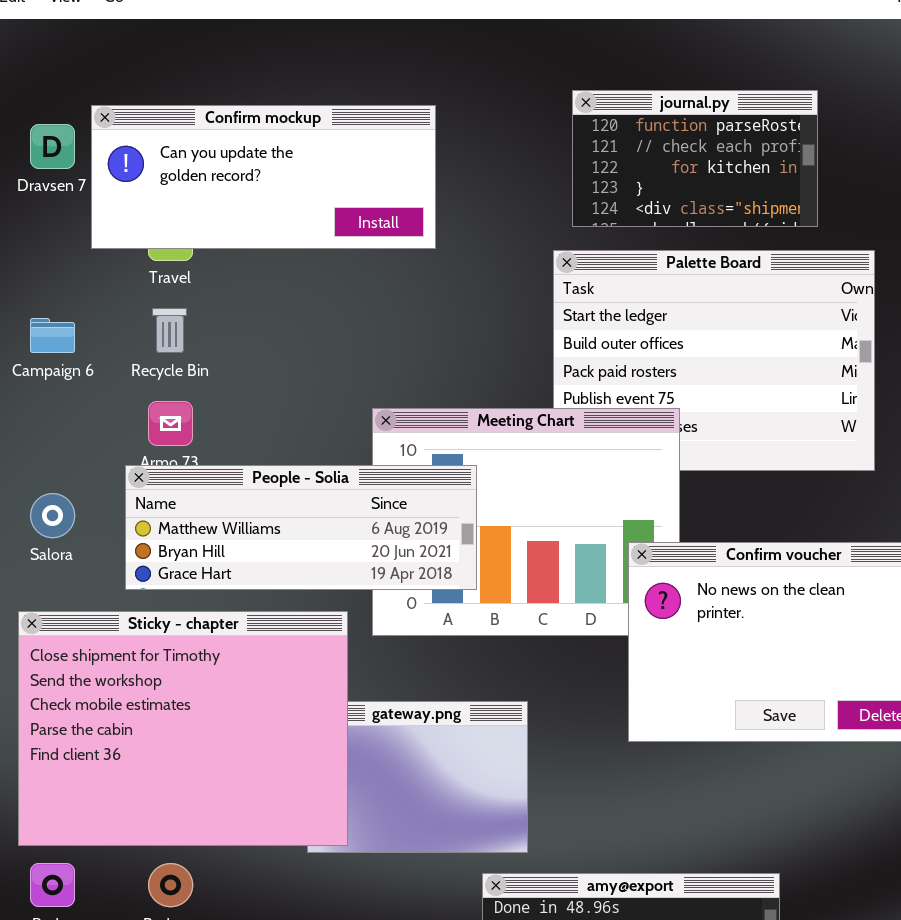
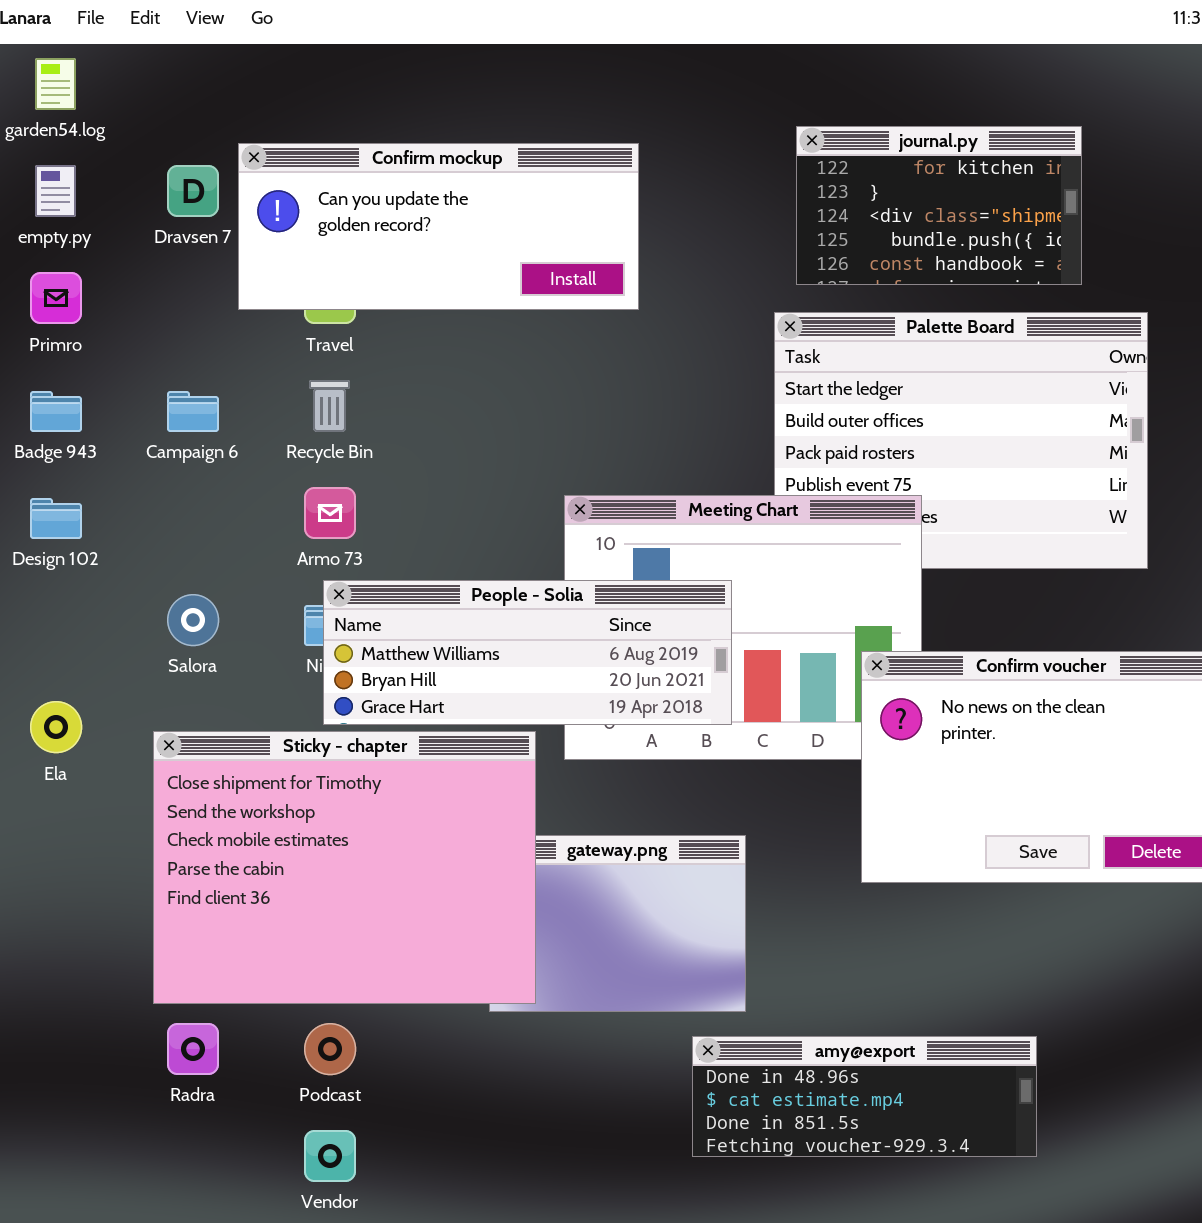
journal.py: [572,90,818,227] -> [796,126,1082,285], scrolled down 2 rows
People - Solia: [125,465,477,590] -> [323,580,732,725], moved

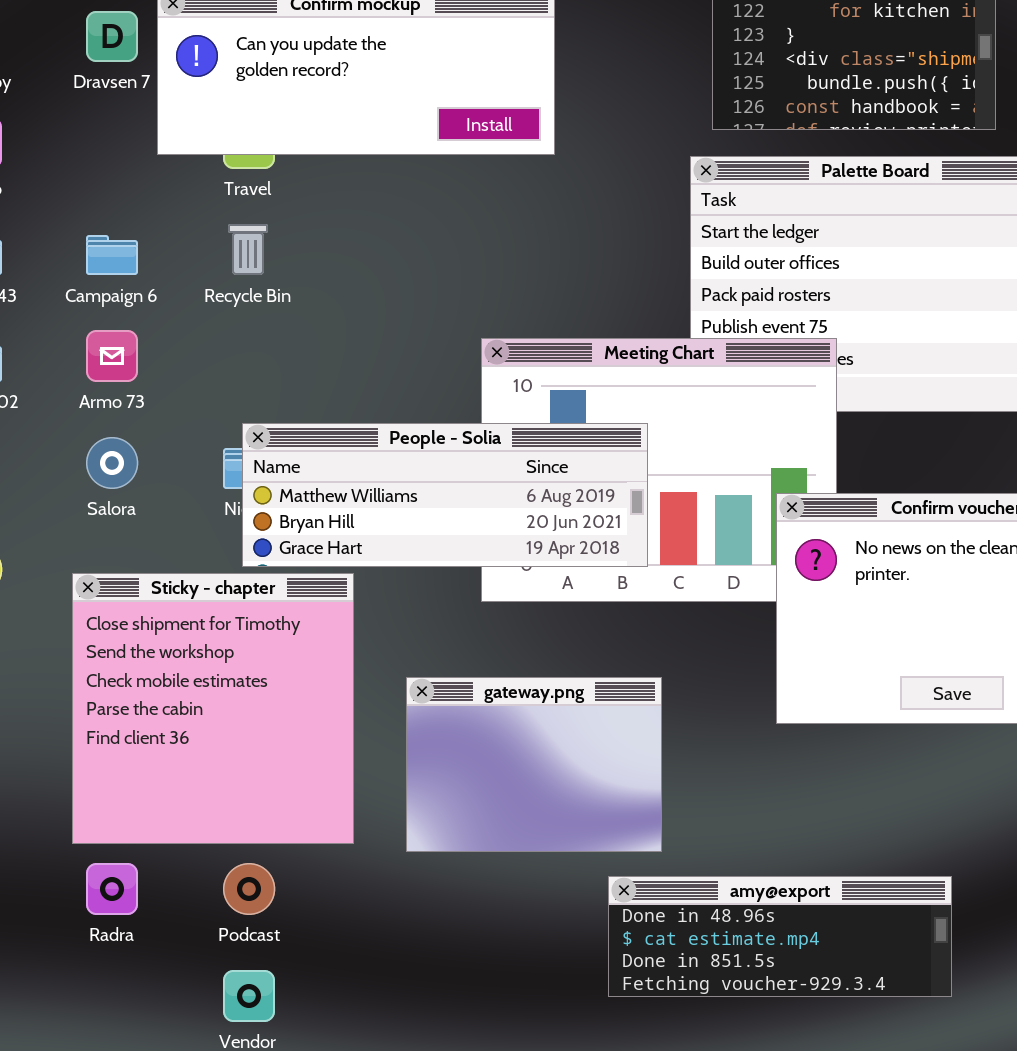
Armo 73: [304,487,356,539] -> [86,330,138,382], moved
Sticky - chapter: [153,731,536,1004] -> [72,573,354,844], resized

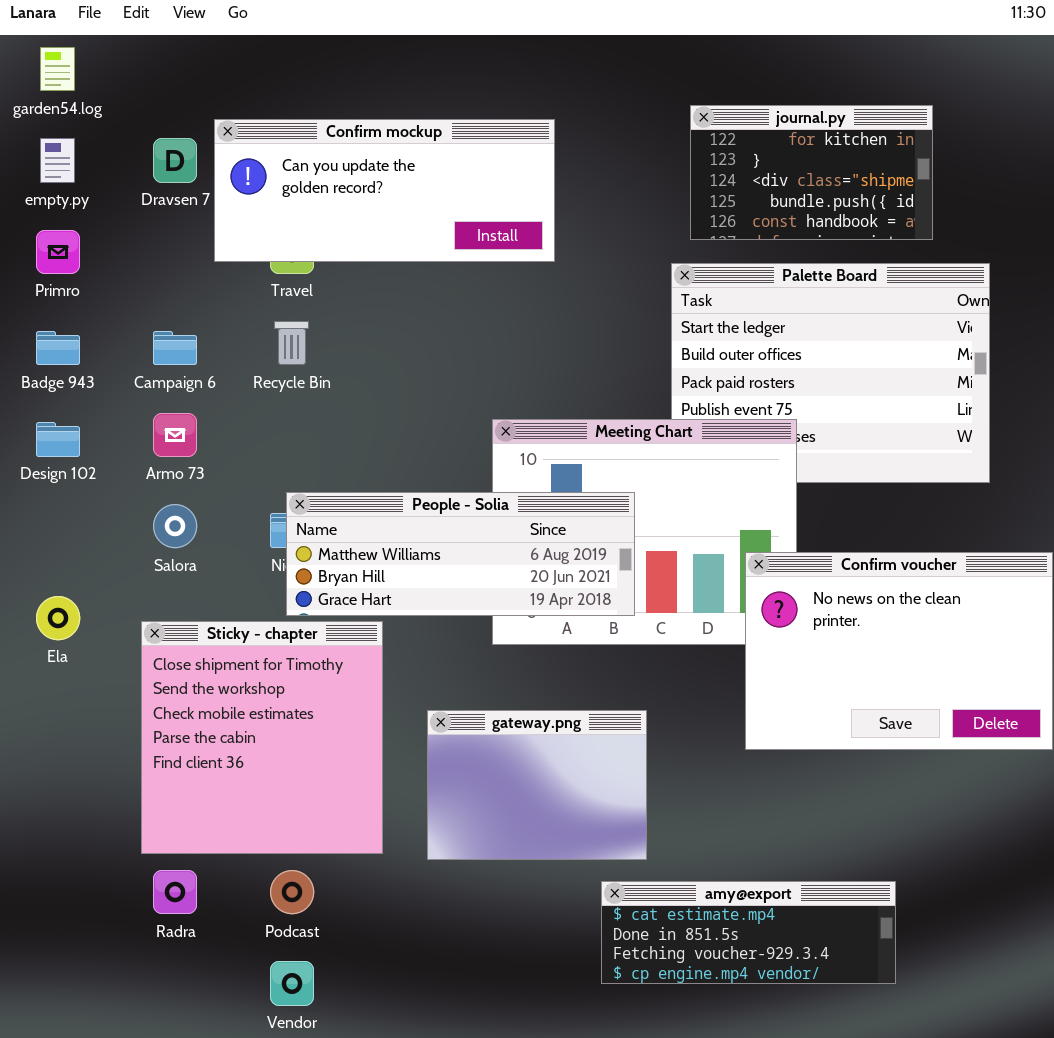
amy@export: [608,876,952,997] -> [601,881,896,984], scrolled down 1 row

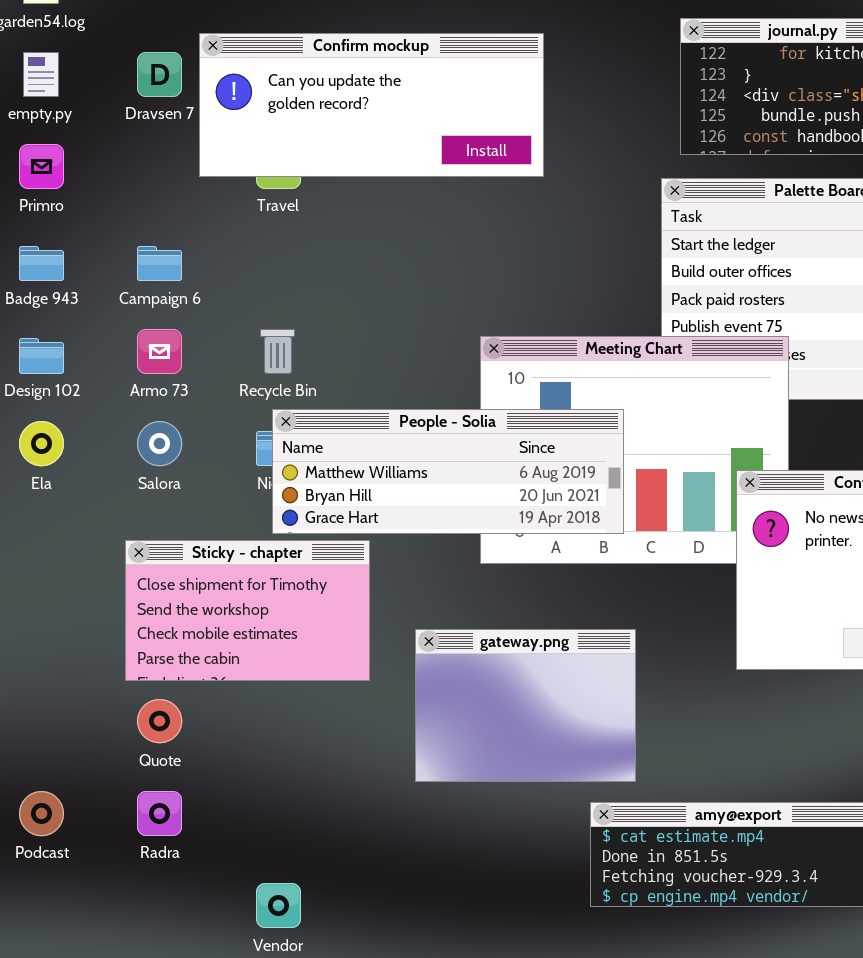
Recycle Bin: [274,321,309,365] -> [260,329,295,374], moved
Ela: [36,596,80,640] -> [19,421,64,466], moved
Sticky - chapter: [141,621,383,854] -> [125,540,370,681], resized
Podcast: [270,870,314,914] -> [19,791,64,836], moved

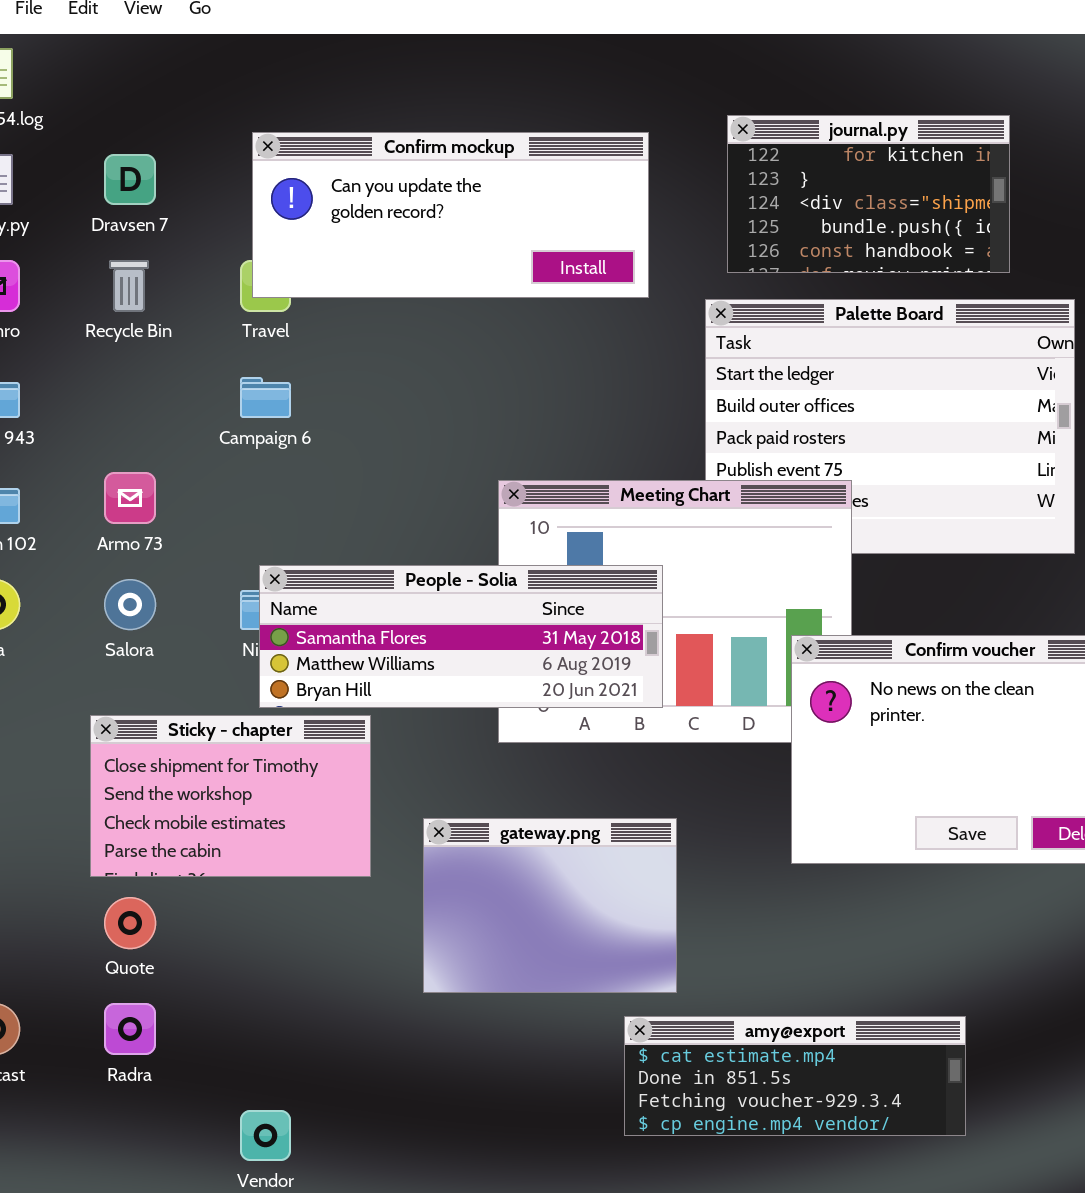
Confirm mockup: [199,33,544,177] -> [252,132,649,298], moved
Campaign 6: [137,246,182,281] -> [240,377,291,418], moved
Recycle Bin: [260,329,295,374] -> [109,260,149,312], moved
People - Solia: [272,409,624,534] -> [259,565,663,708], scrolled up 1 row

